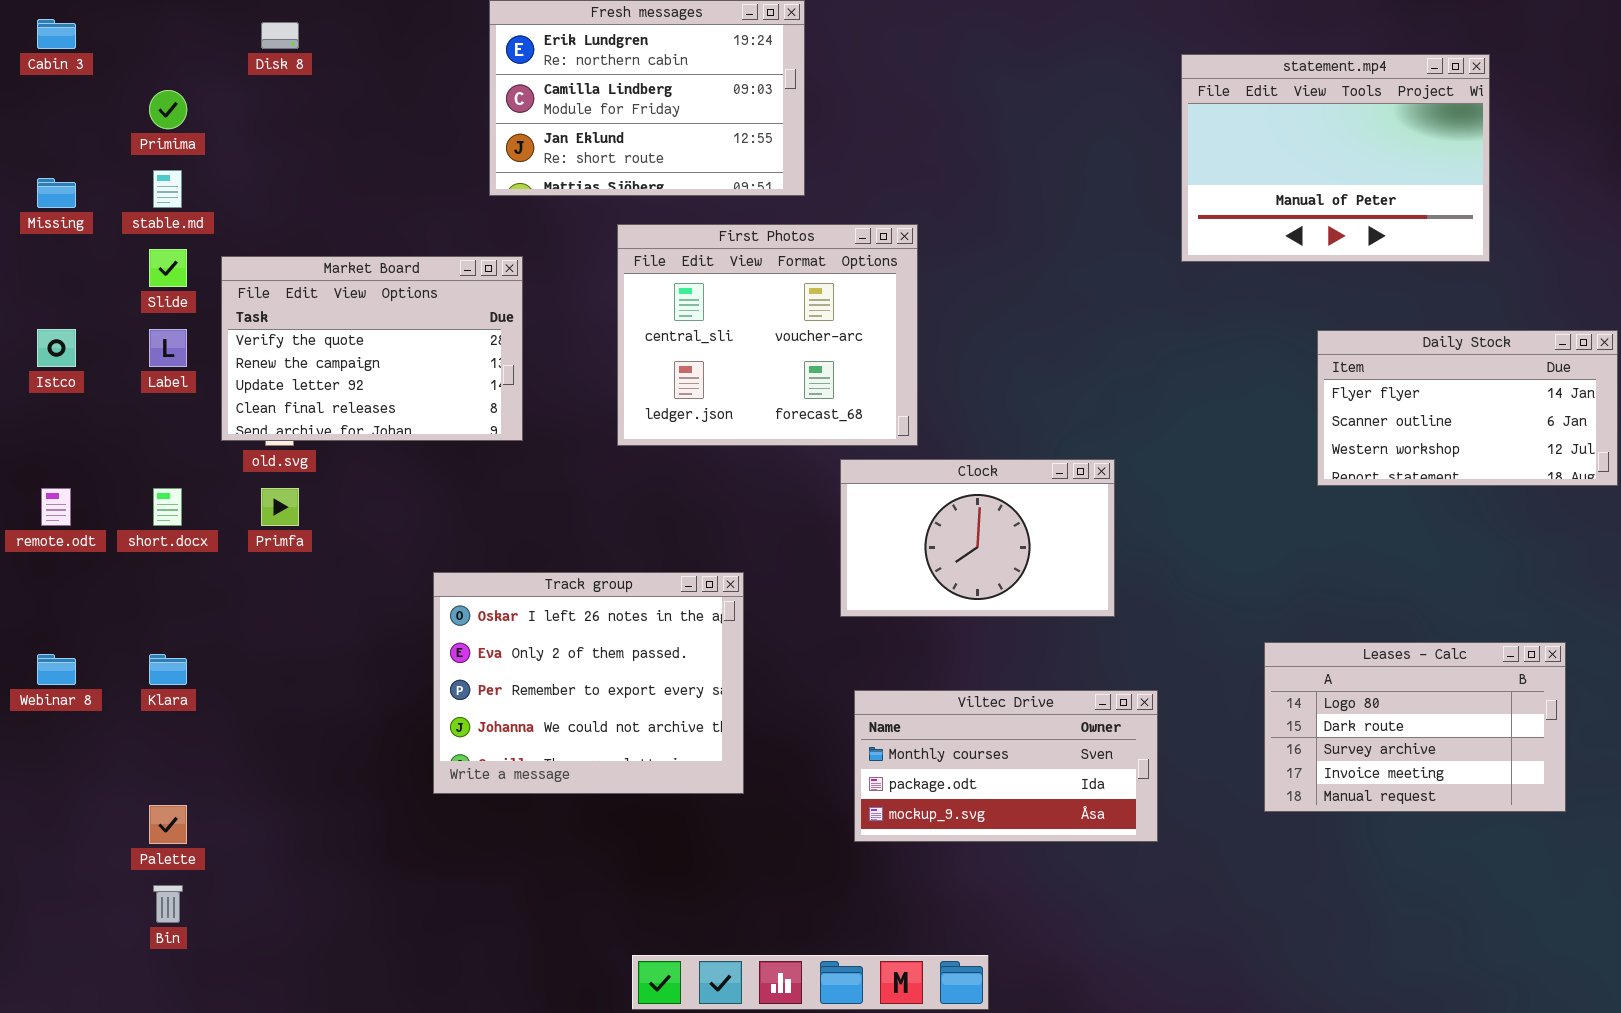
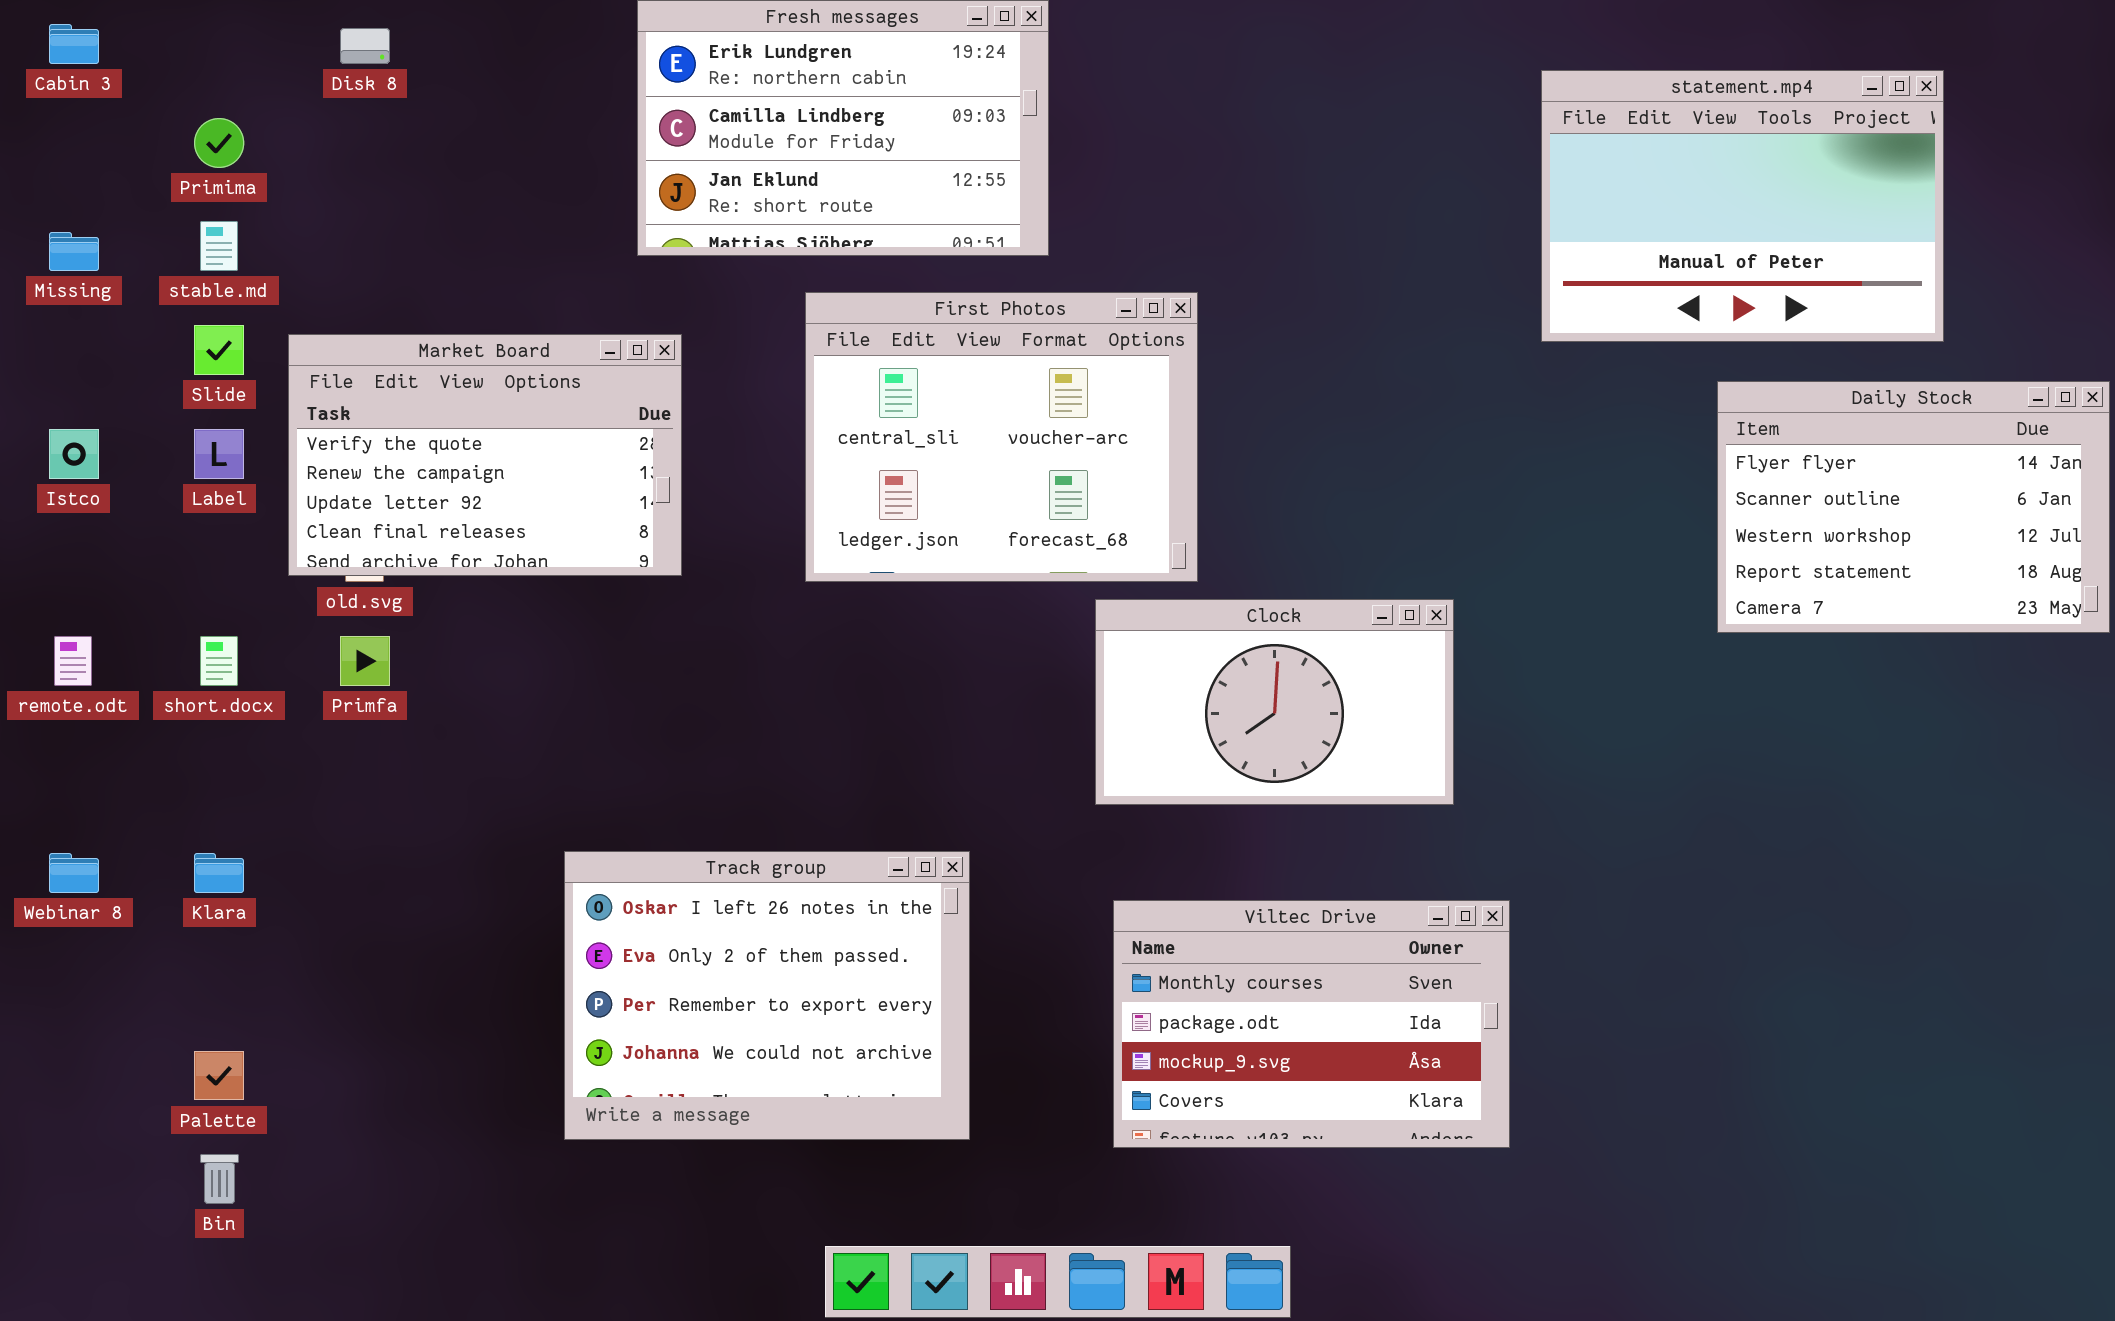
Daily Stock: [1317,330,1618,486] -> [1717,381,2110,633], resized
Track group: [433,572,744,794] -> [564,851,970,1140], moved
Leases - Calc: [1264,642,1566,812] -> none, closed
Viltec Drive: [854,690,1158,842] -> [1113,900,1510,1148], resized

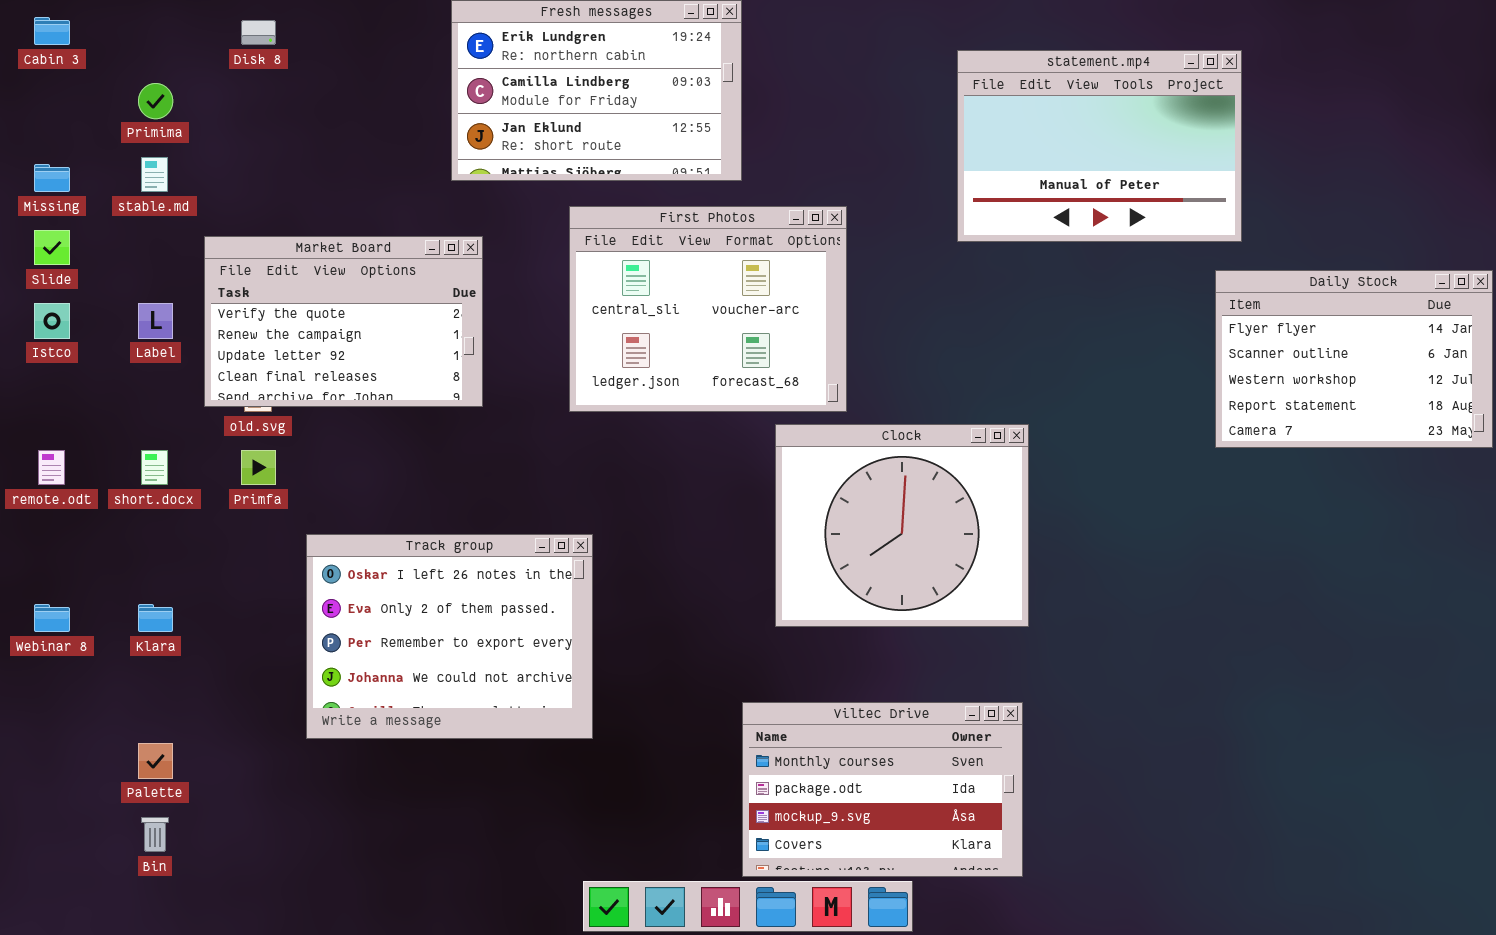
statement.mp4: [1541,70,1944,342] -> [957,50,1242,242], moved
Slide: [194,325,244,375] -> [34,230,70,265], moved
Clock: [1095,599,1454,805] -> [775,424,1029,627], resized
Track group: [564,851,970,1140] -> [306,534,593,739], moved
Viltec Drive: [1113,900,1510,1148] -> [742,702,1023,877], moved

